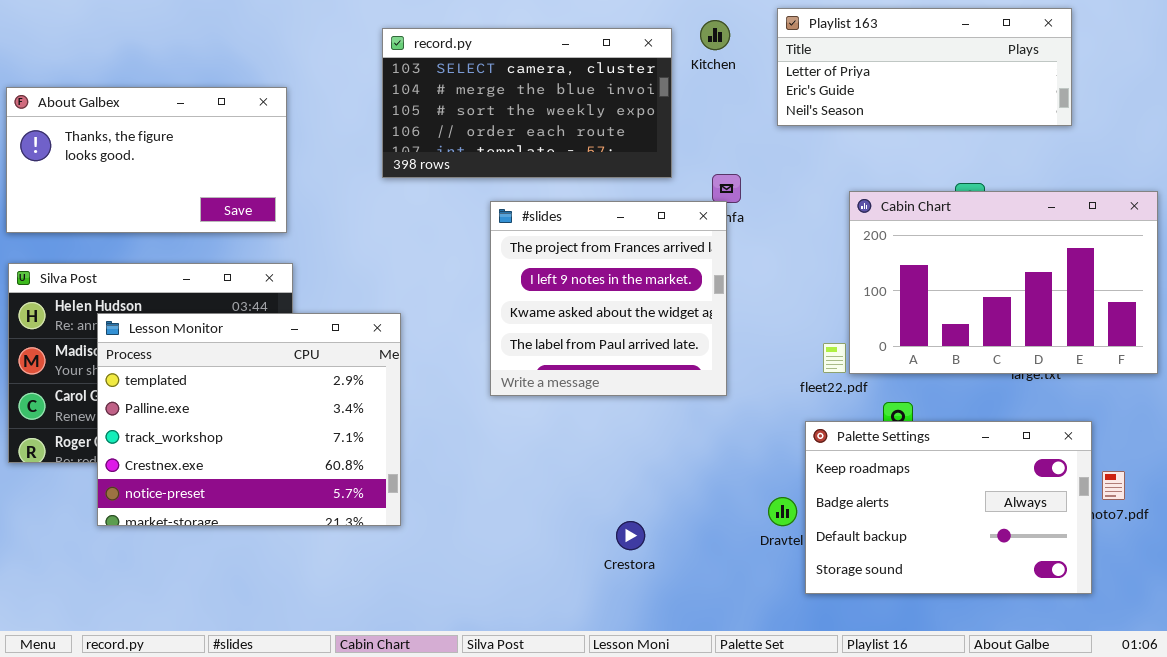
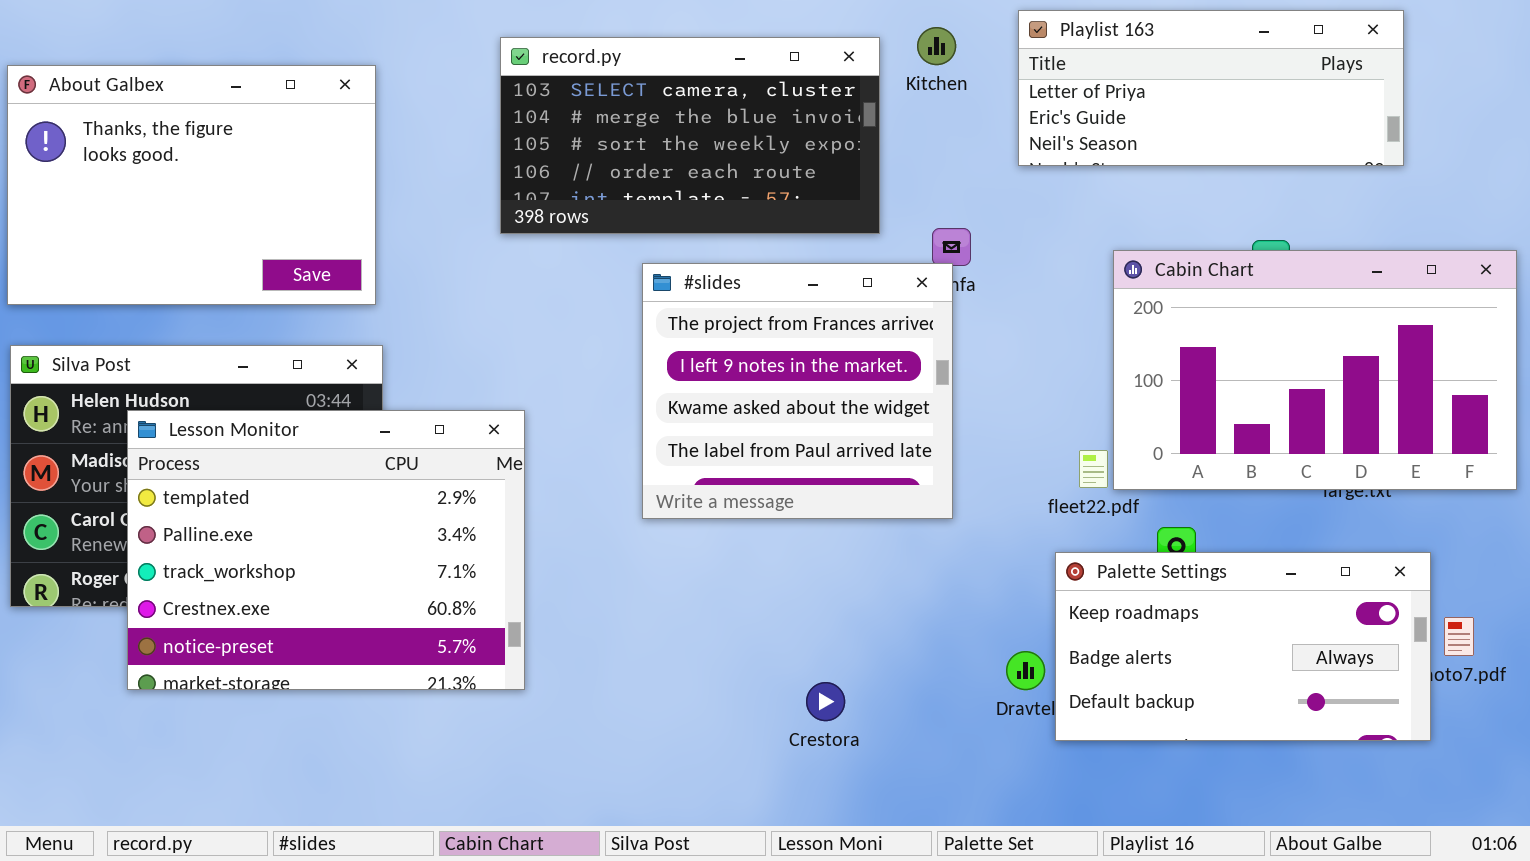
About Galbex: [6,87,287,233] -> [7,65,376,305], resized
Palette Settings: [805,421,1092,594] -> [1055,552,1431,741], resized

